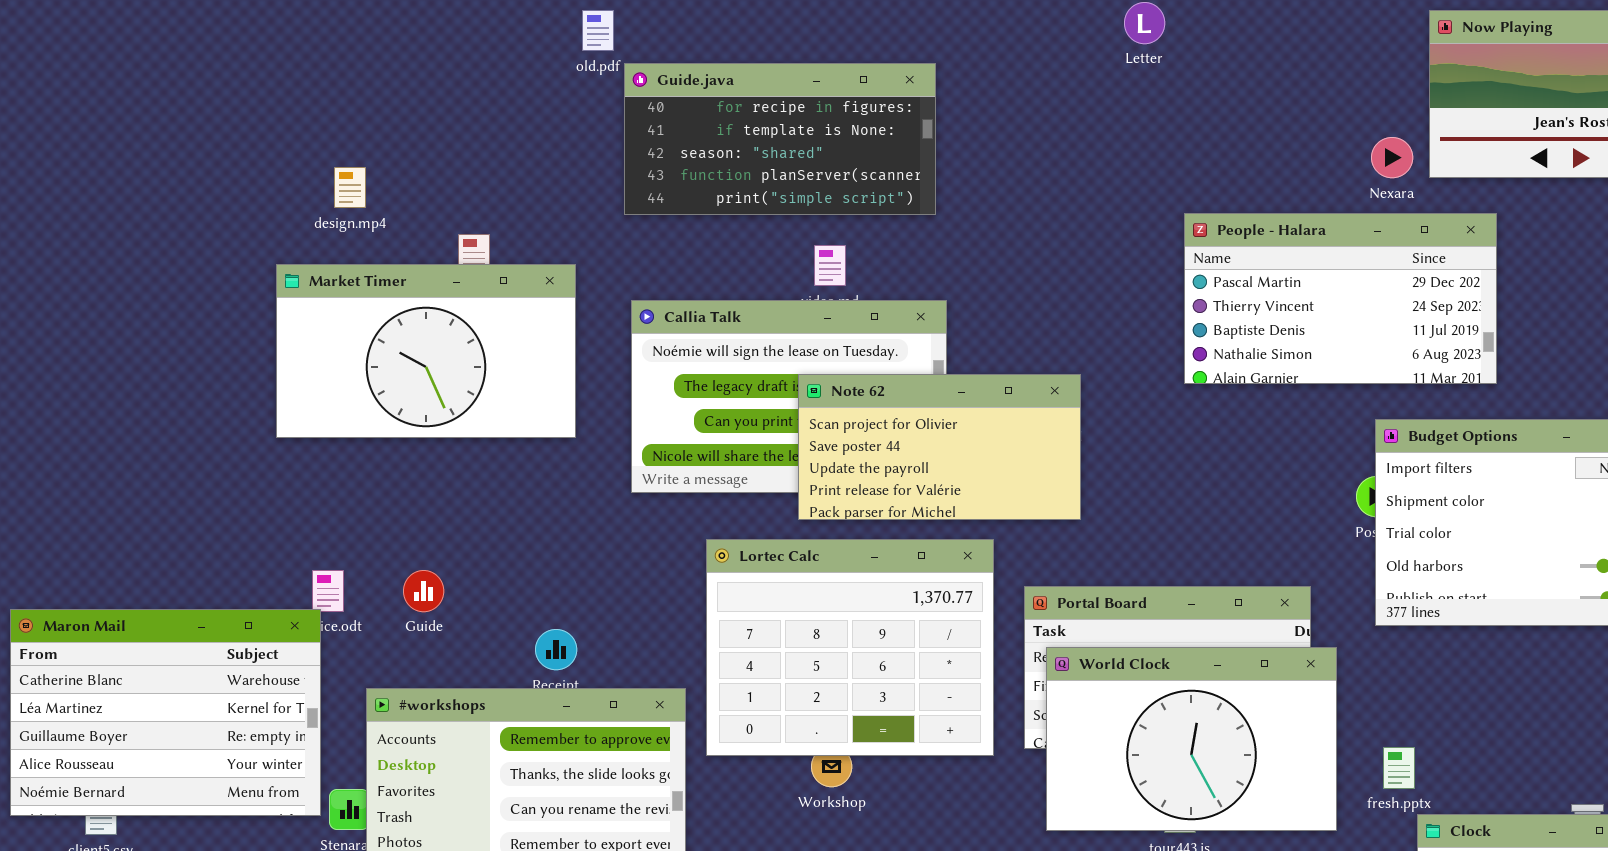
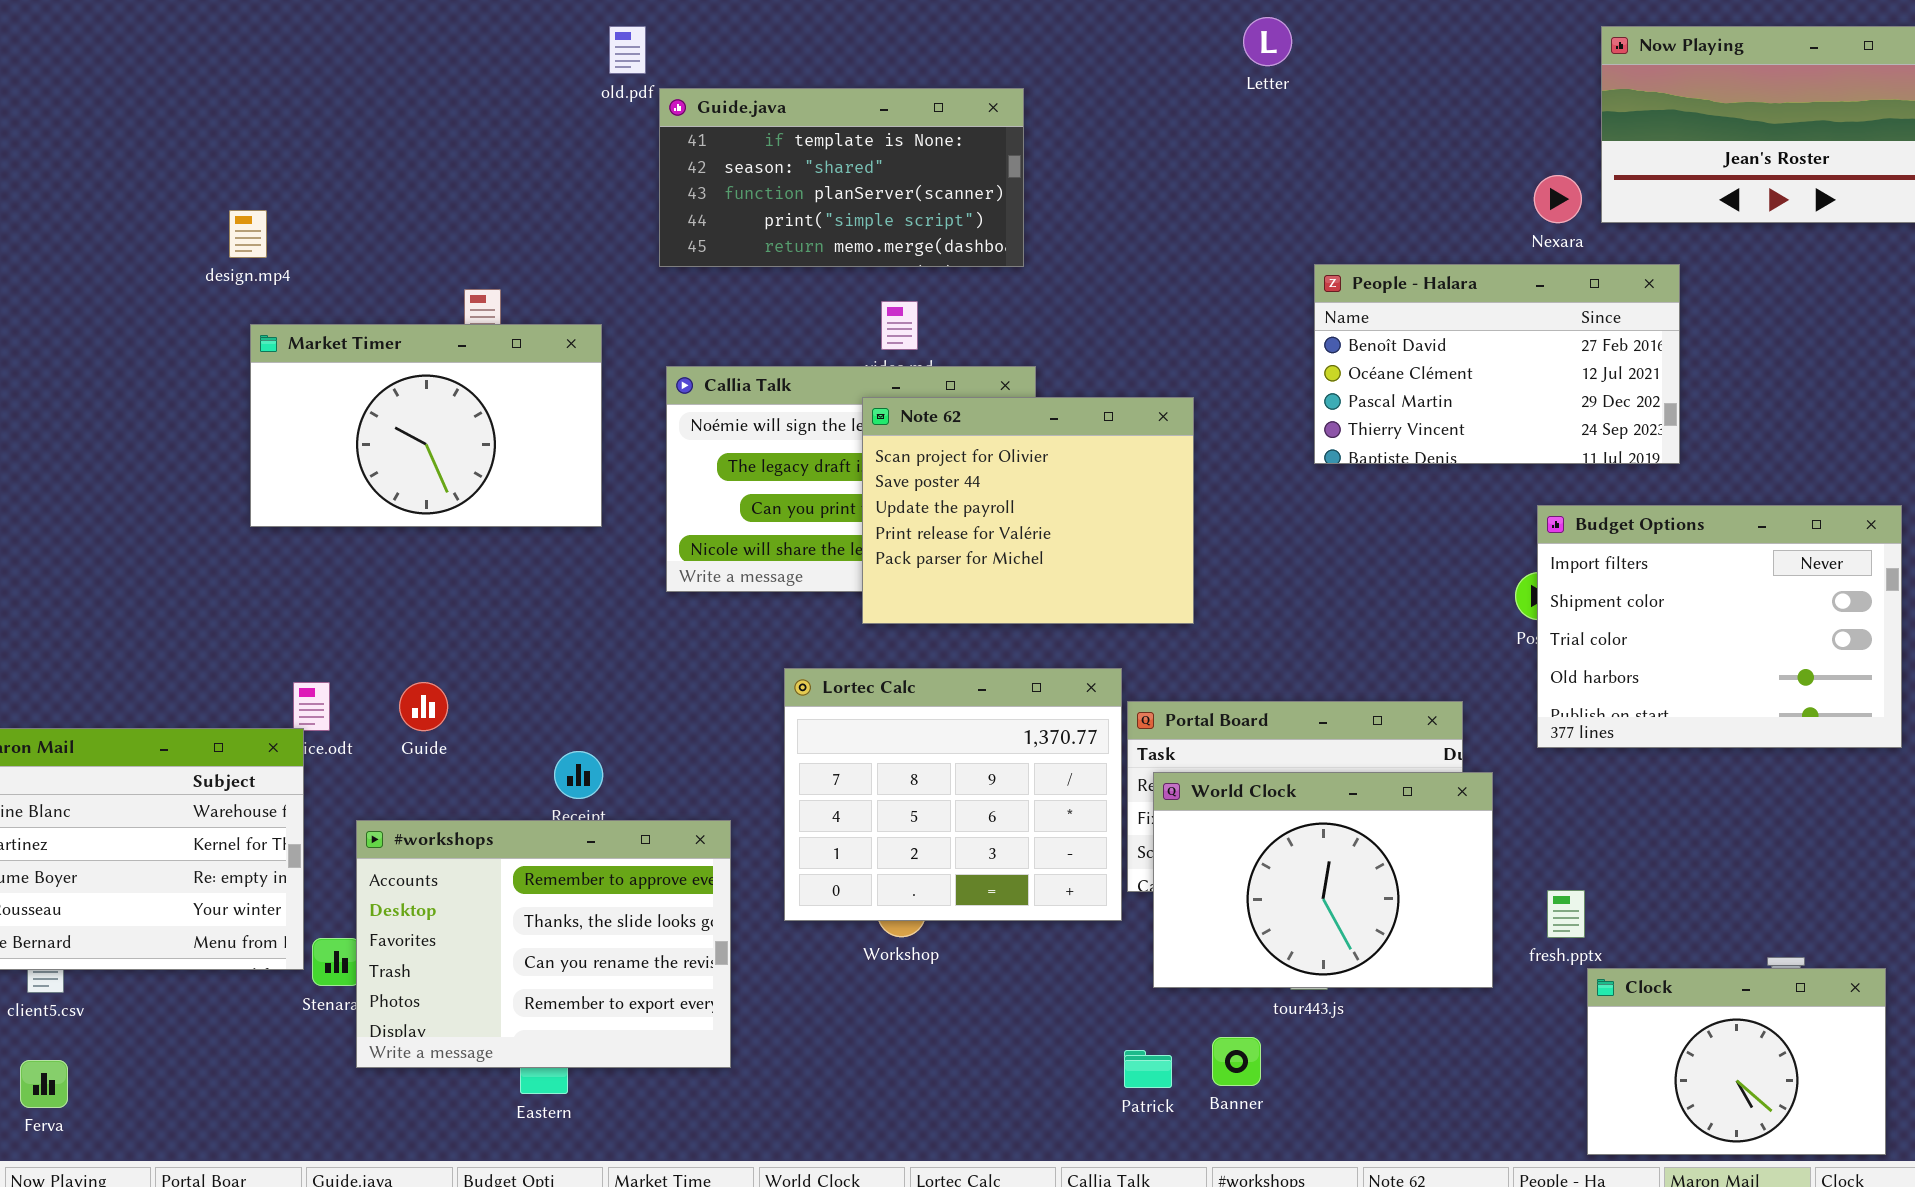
Guide.java: [624,63,936,215] -> [659,88,1024,267], scrolled down 1 row
design.mp4: [334,167,366,208] -> [229,210,267,258], moved
People - Halara: [1184,213,1497,384] -> [1314,264,1680,464], scrolled up 2 rows
Note 62: [798,374,1081,520] -> [862,397,1194,624], resized
Lortec Calc: [706,539,994,756] -> [784,668,1122,921], moved

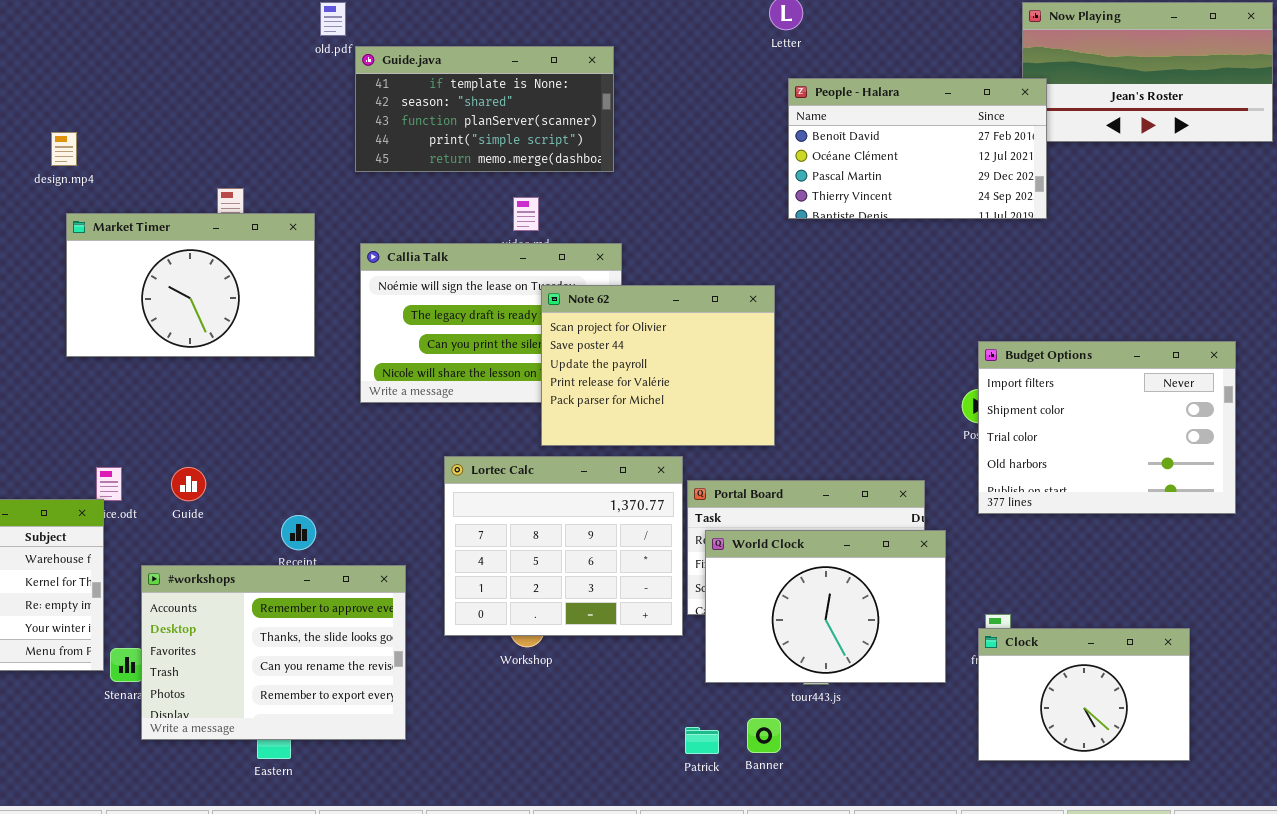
People - Halara: [1314,264,1680,464] -> [788,78,1047,219], moved
Note 62: [862,397,1194,624] -> [541,285,775,446], moved
Clock: [1587,968,1886,1155] -> [978,628,1190,761], moved

